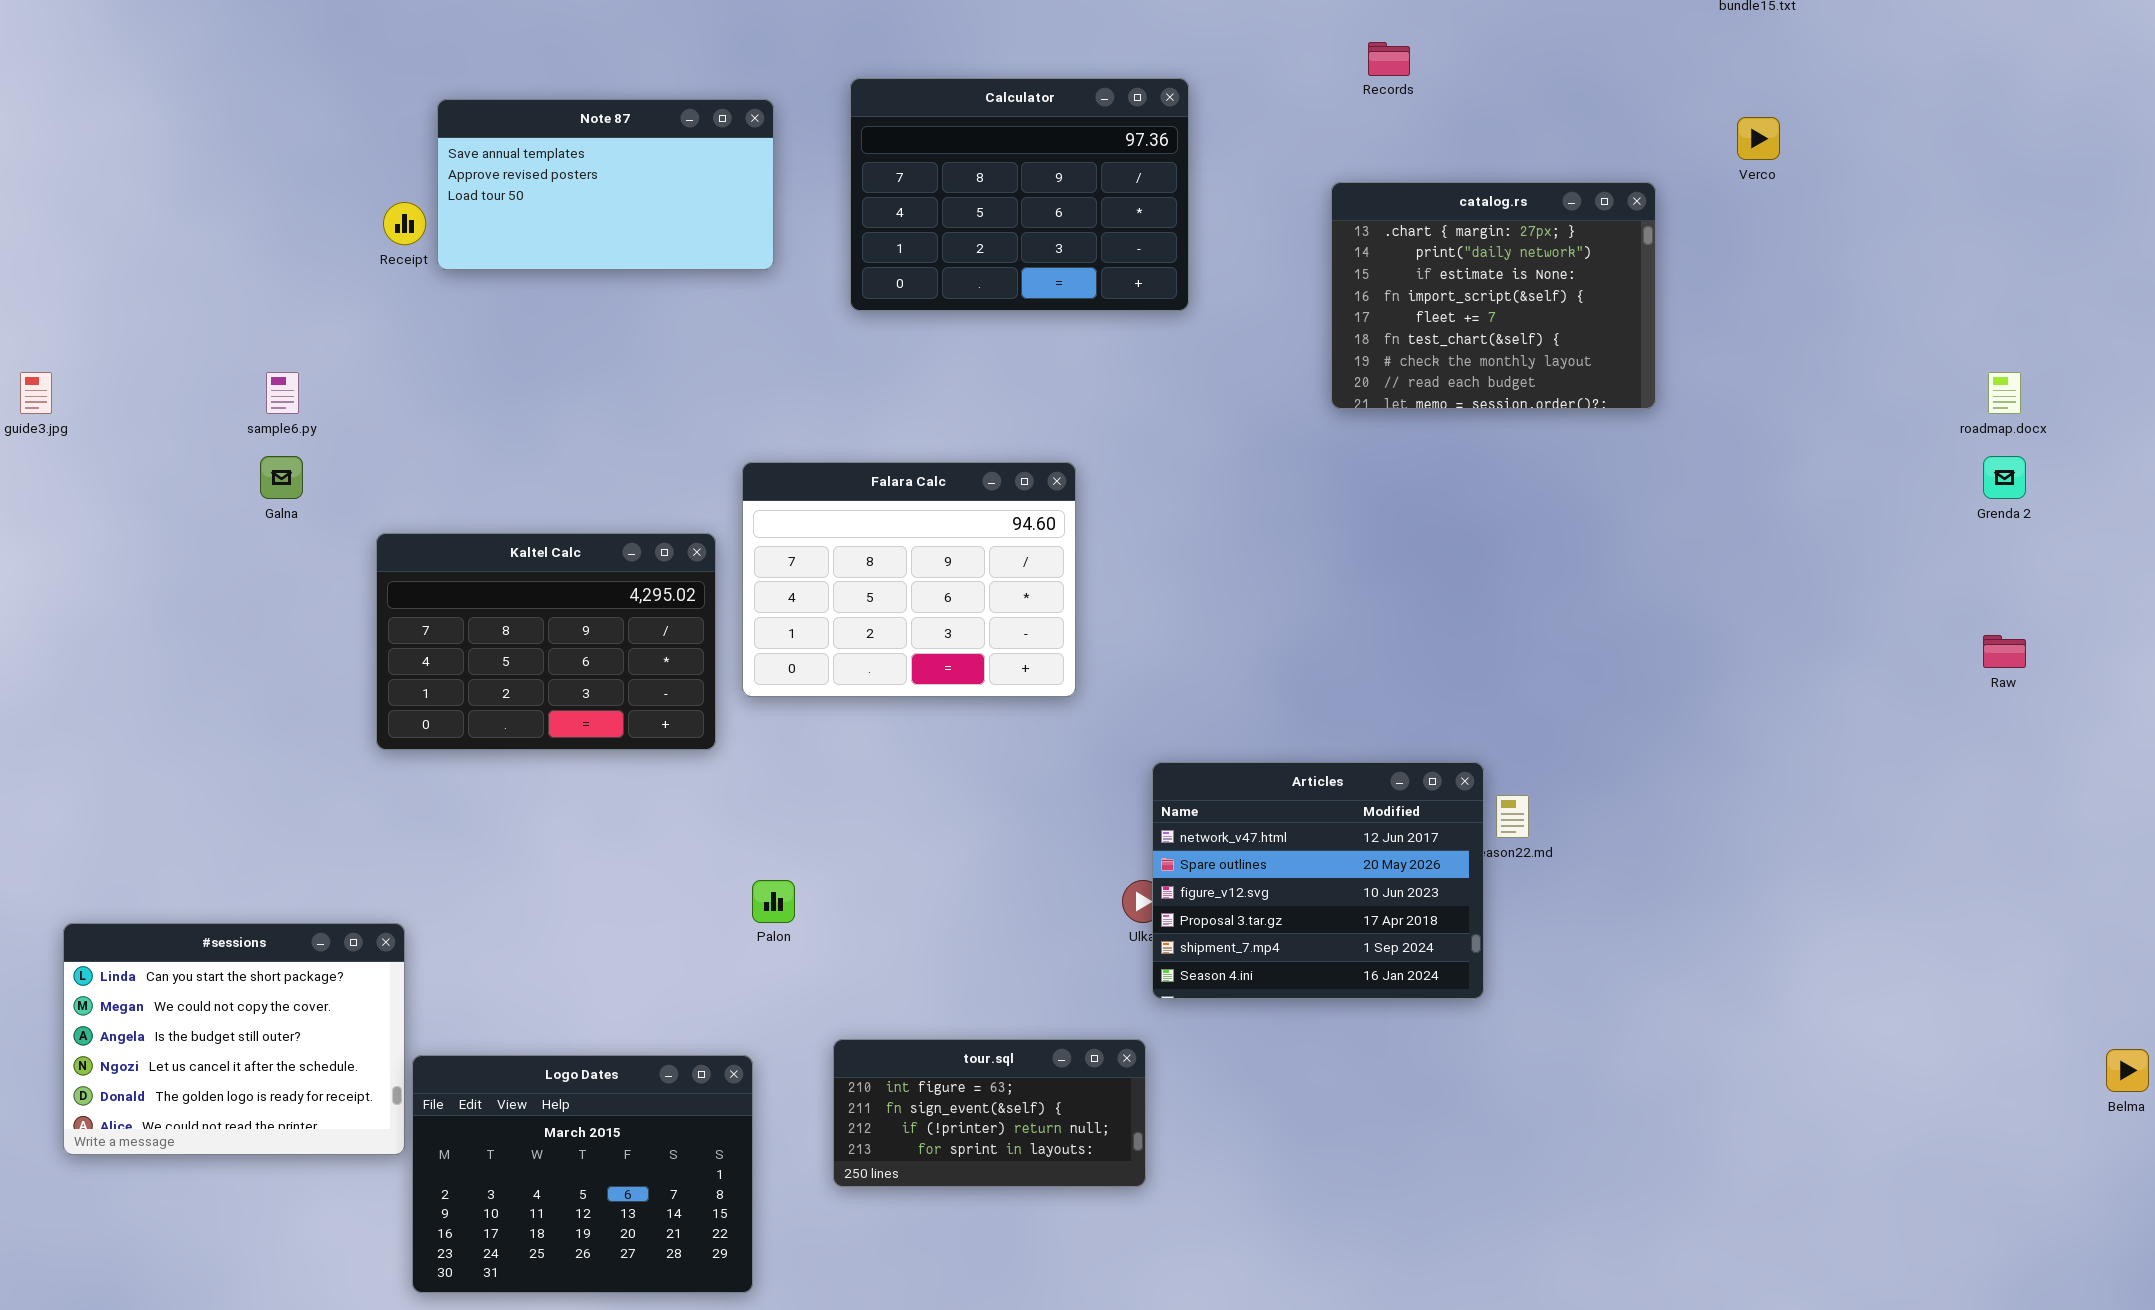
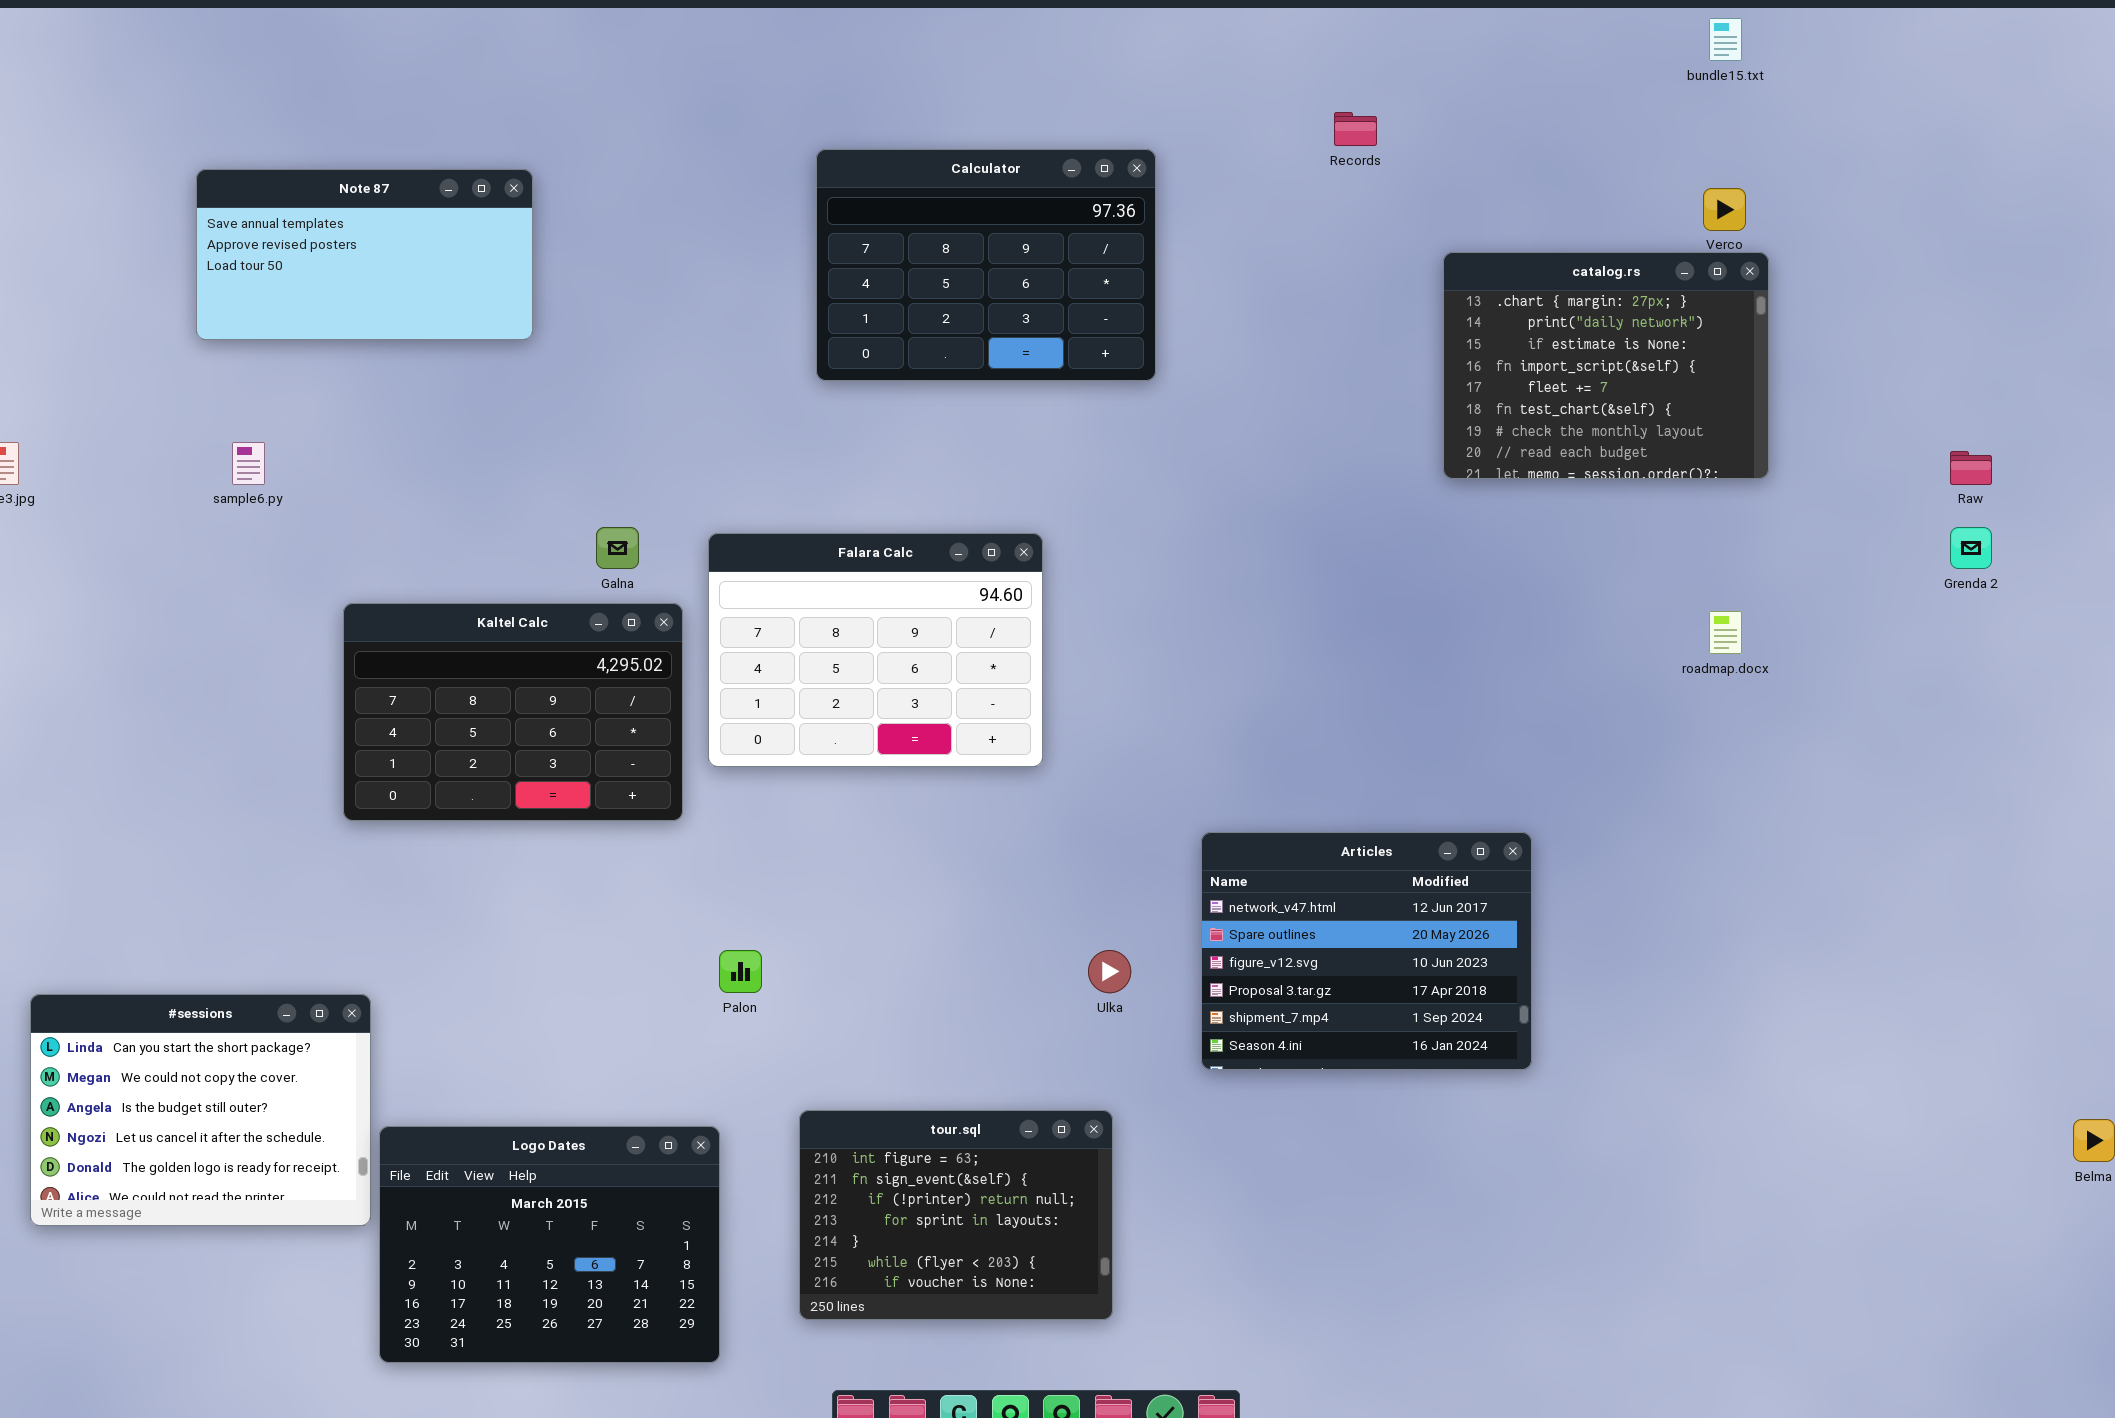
Note 87: [437,99,774,270] -> [196,169,533,340], moved
catalog.rs: [1331,182,1656,409] -> [1443,252,1769,479], moved
roadmap.docx: [1988,372,2021,414] -> [1709,611,1742,654], moved
Galna: [260,456,303,499] -> [596,527,639,569], moved
Raw: [1983,635,2026,668] -> [1950,451,1992,485], moved
Articles: [1152,762,1484,999] -> [1201,832,1532,1070], moved
tour.sql: [833,1039,1146,1187] -> [799,1110,1113,1320], resized

